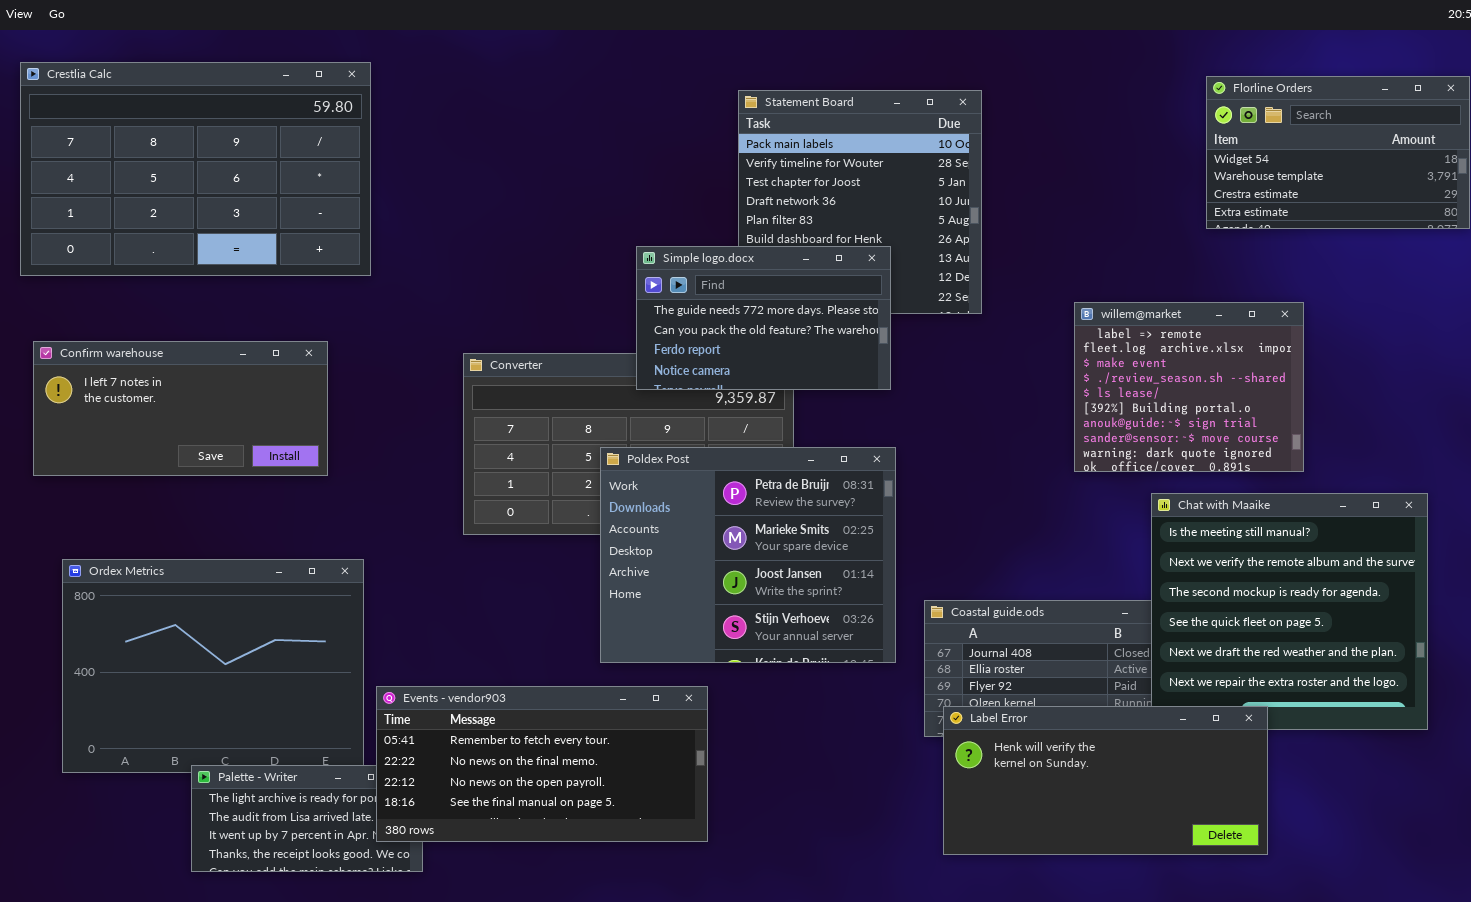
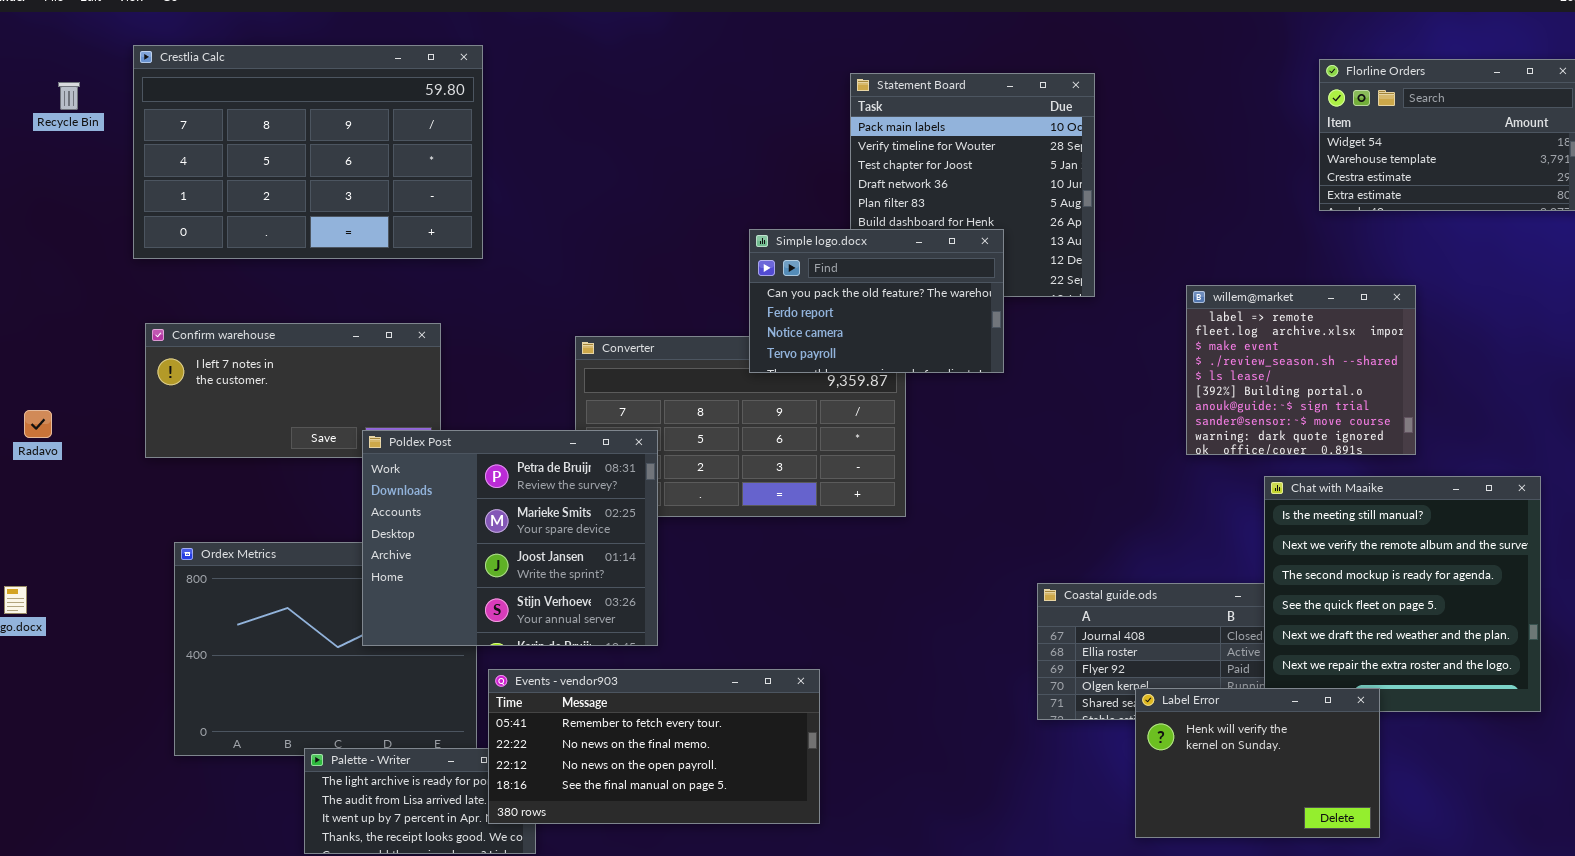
Simple logo.docx: [636,246,891,390] -> [749,229,1004,373], scrolled down 1 row
Poldex Post: [600,447,896,663] -> [362,430,658,646], moved
Label Error: [943,706,1268,855] -> [1135,688,1380,838], resized

